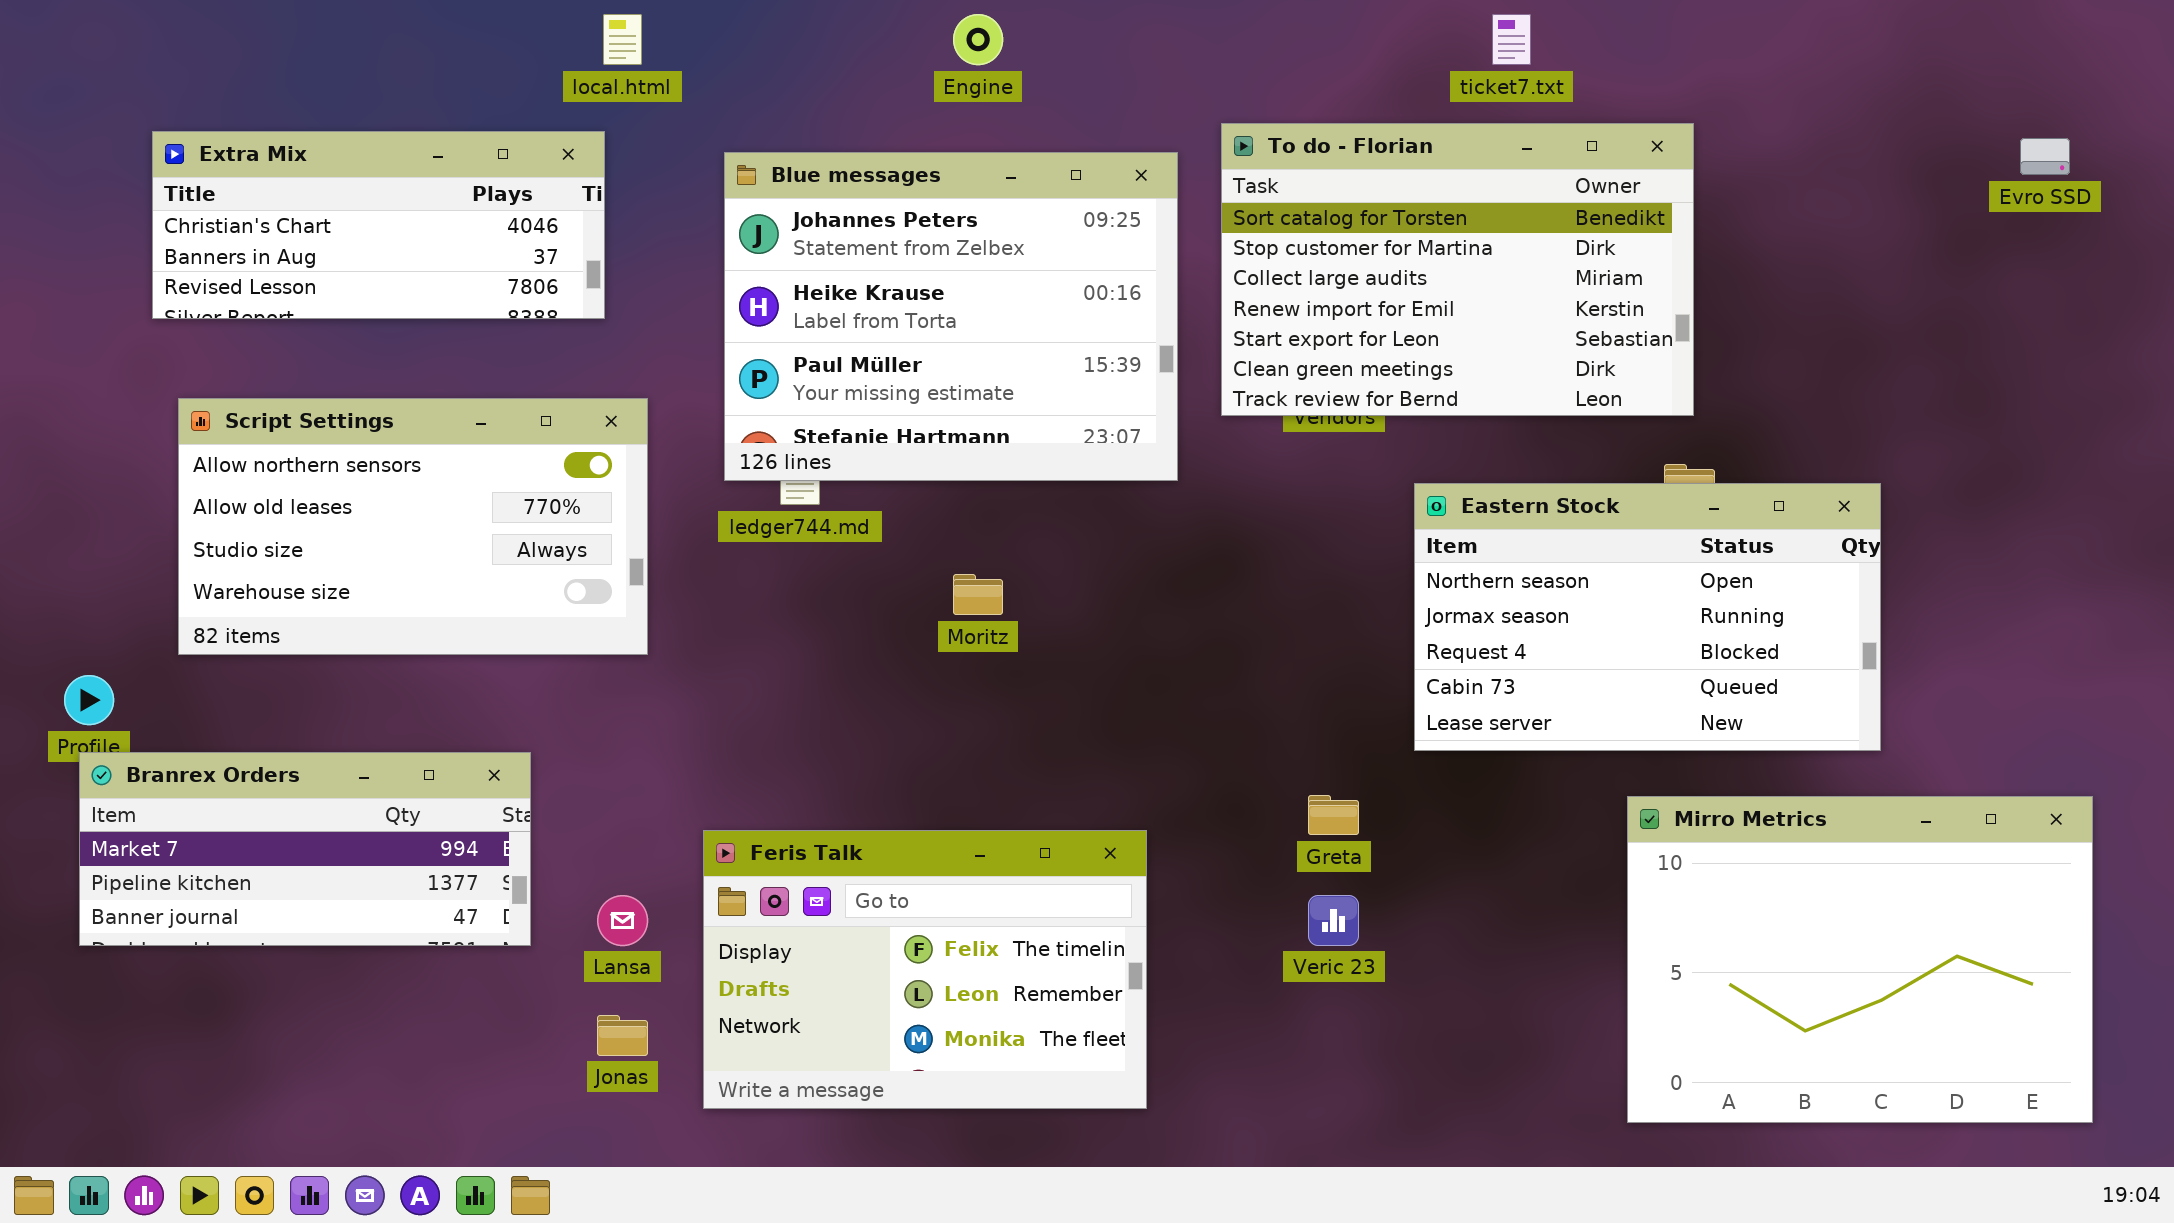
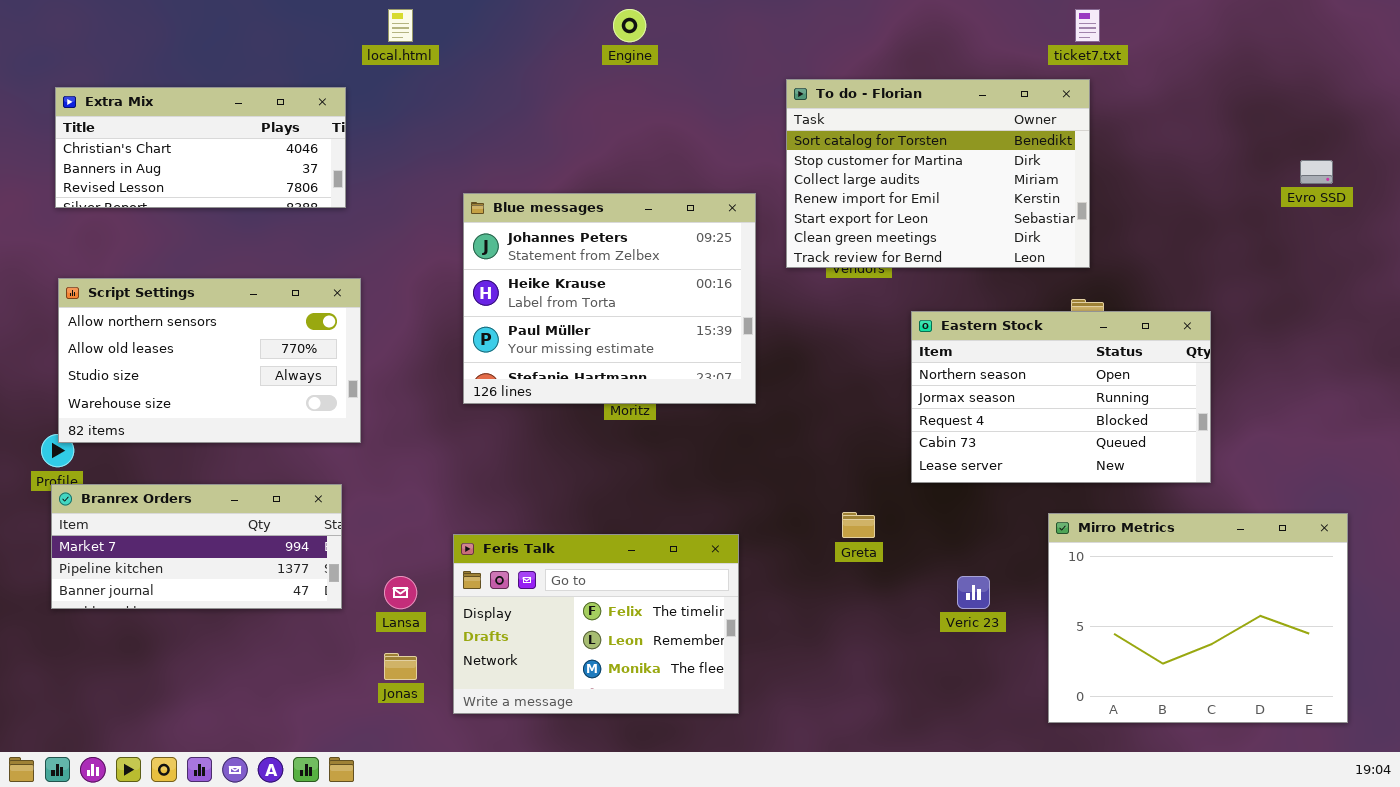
ticket7.txt: [1492,14,1531,65] -> [1075,9,1100,42], moved
Extra Mix: [152,131,605,319] -> [55,87,346,208], moved
Evro SSD: [2020,138,2070,175] -> [1300,160,1333,184], moved
Blue messages: [724,152,1178,481] -> [463,193,756,404], moved
Script Settings: [178,398,648,655] -> [58,278,361,443], moved
Veric 23: [1308,895,1359,946] -> [957,576,990,609], moved

